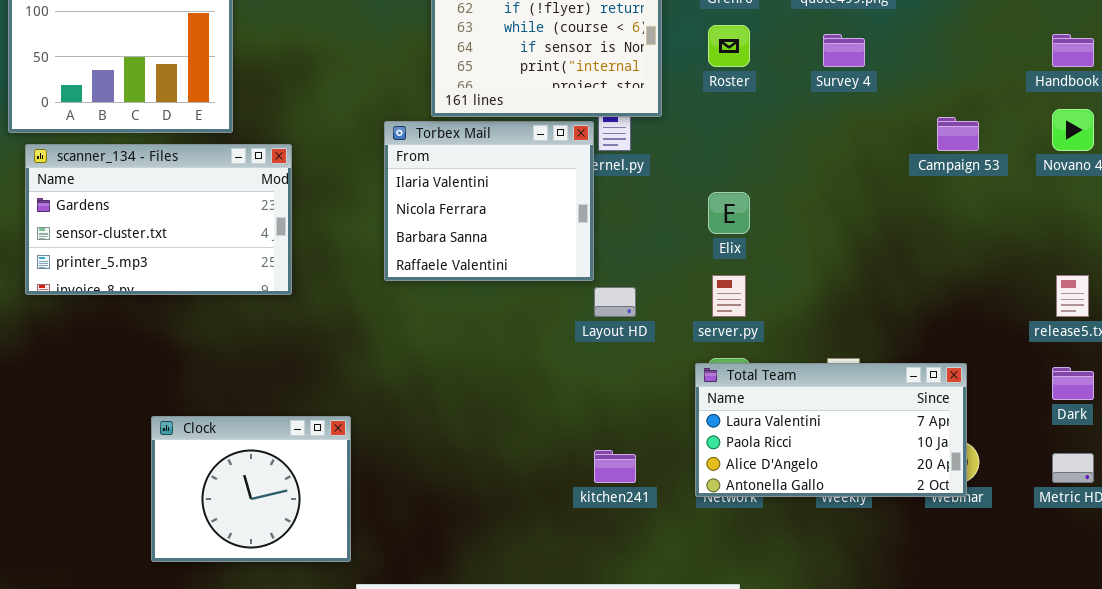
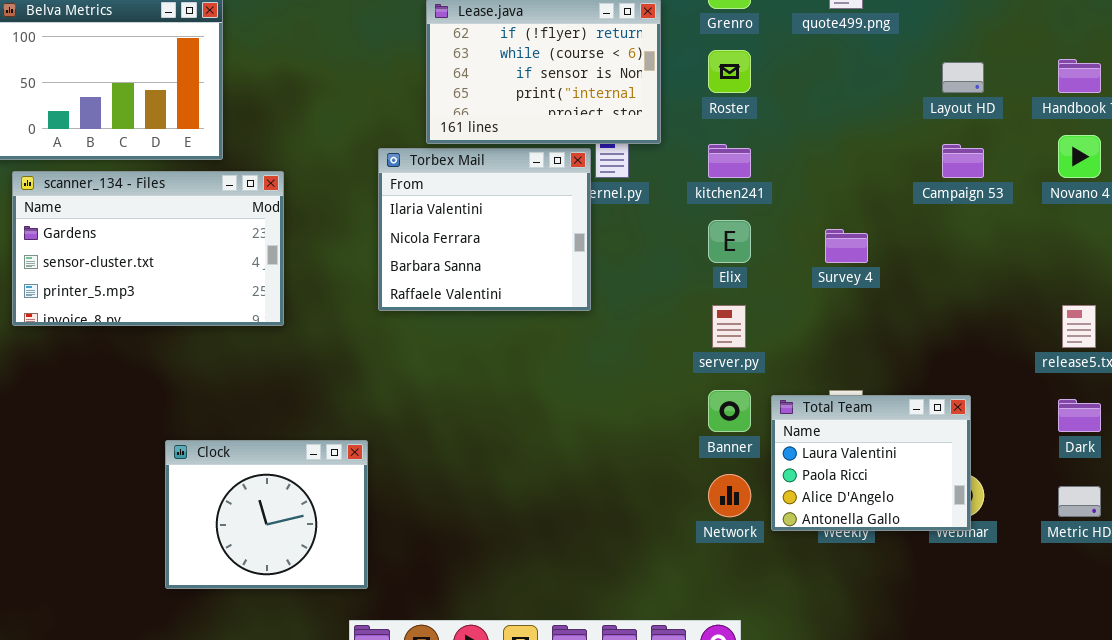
Survey 4: [823,34,865,67] -> [825,229,868,263], moved
Layout HD: [594,287,636,317] -> [942,62,984,93], moved
Total Team: [695,363,967,497] -> [771,395,971,531], resized
Clock: [151,416,351,562] -> [165,440,368,589], moved
kitchen241: [594,450,636,483] -> [708,144,751,178], moved

